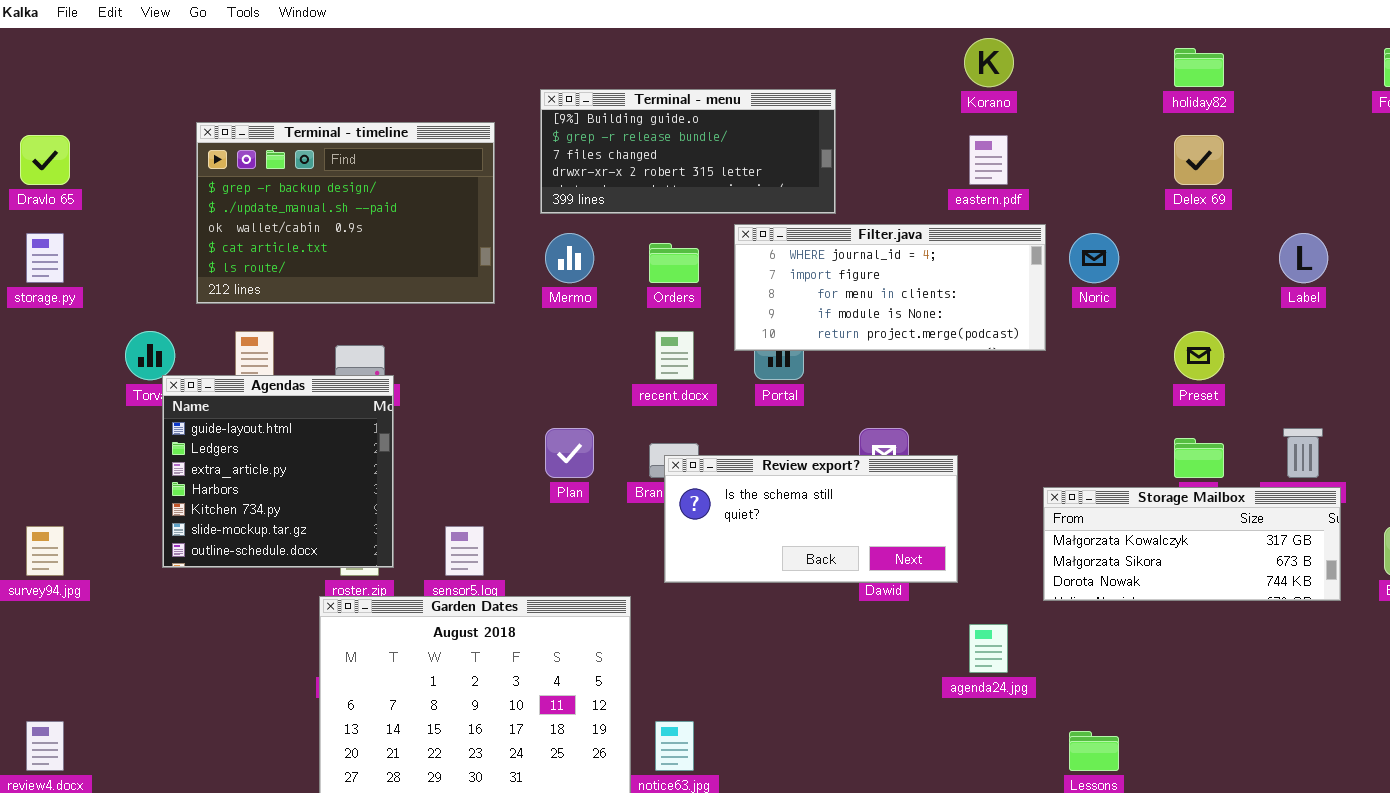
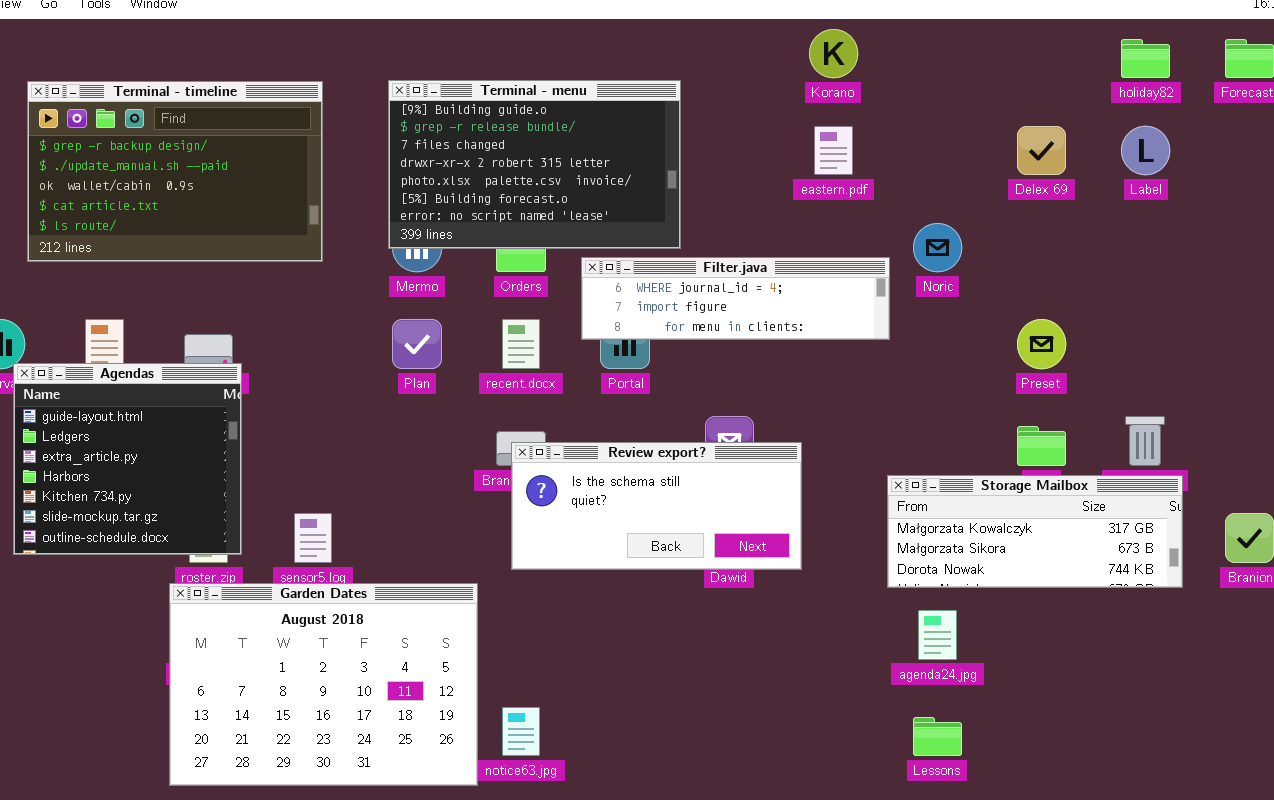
holiday82: [1174,48,1224,87] -> [1121,39,1170,78], moved
Terminal - menu: [540,89,836,214] -> [388,80,681,249], resized
Terminal - timeline: [196,122,495,304] -> [27,81,323,262], moved
Filter.java: [734,224,1046,351] -> [581,257,890,340], resized
Label: [1279,233,1328,283] -> [1121,126,1170,175], moved
Plan: [545,428,594,478] -> [392,319,442,369], moved
agenda24.jpg: [969,624,1008,673] -> [918,610,957,660], moved

